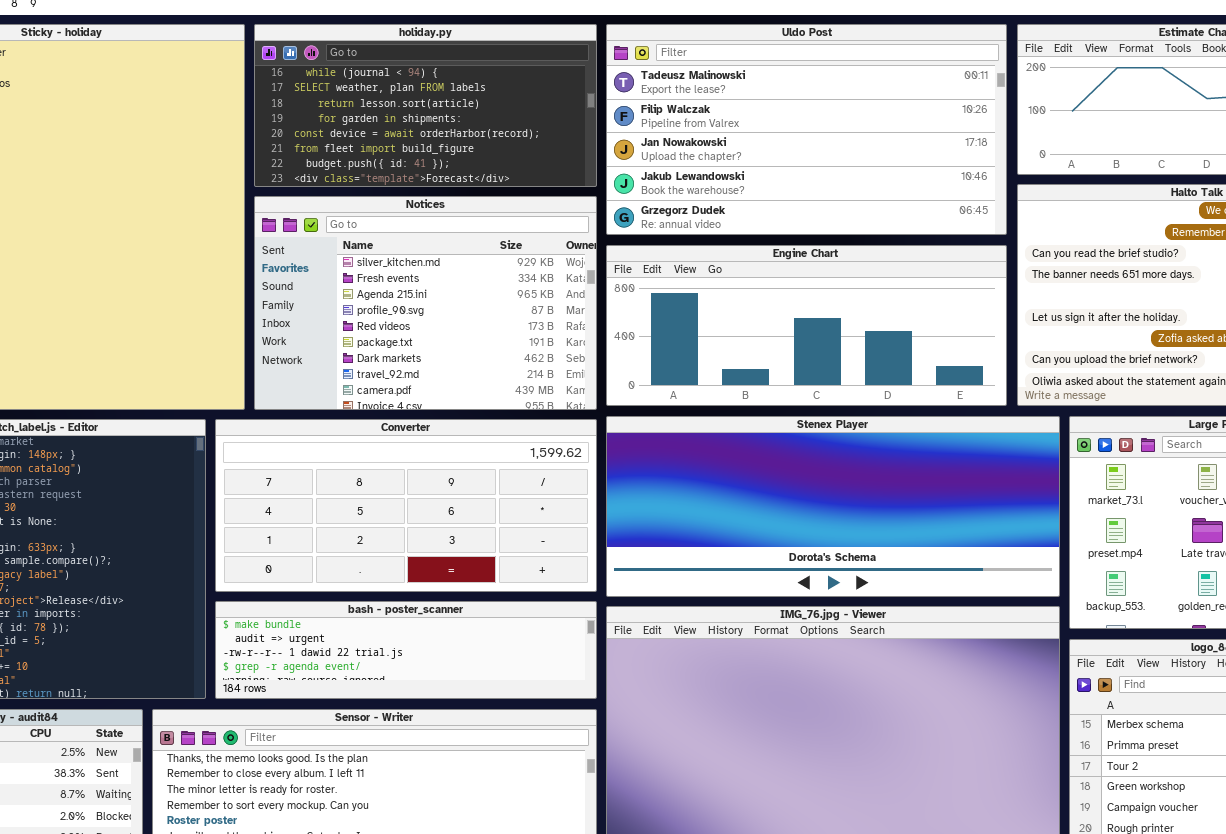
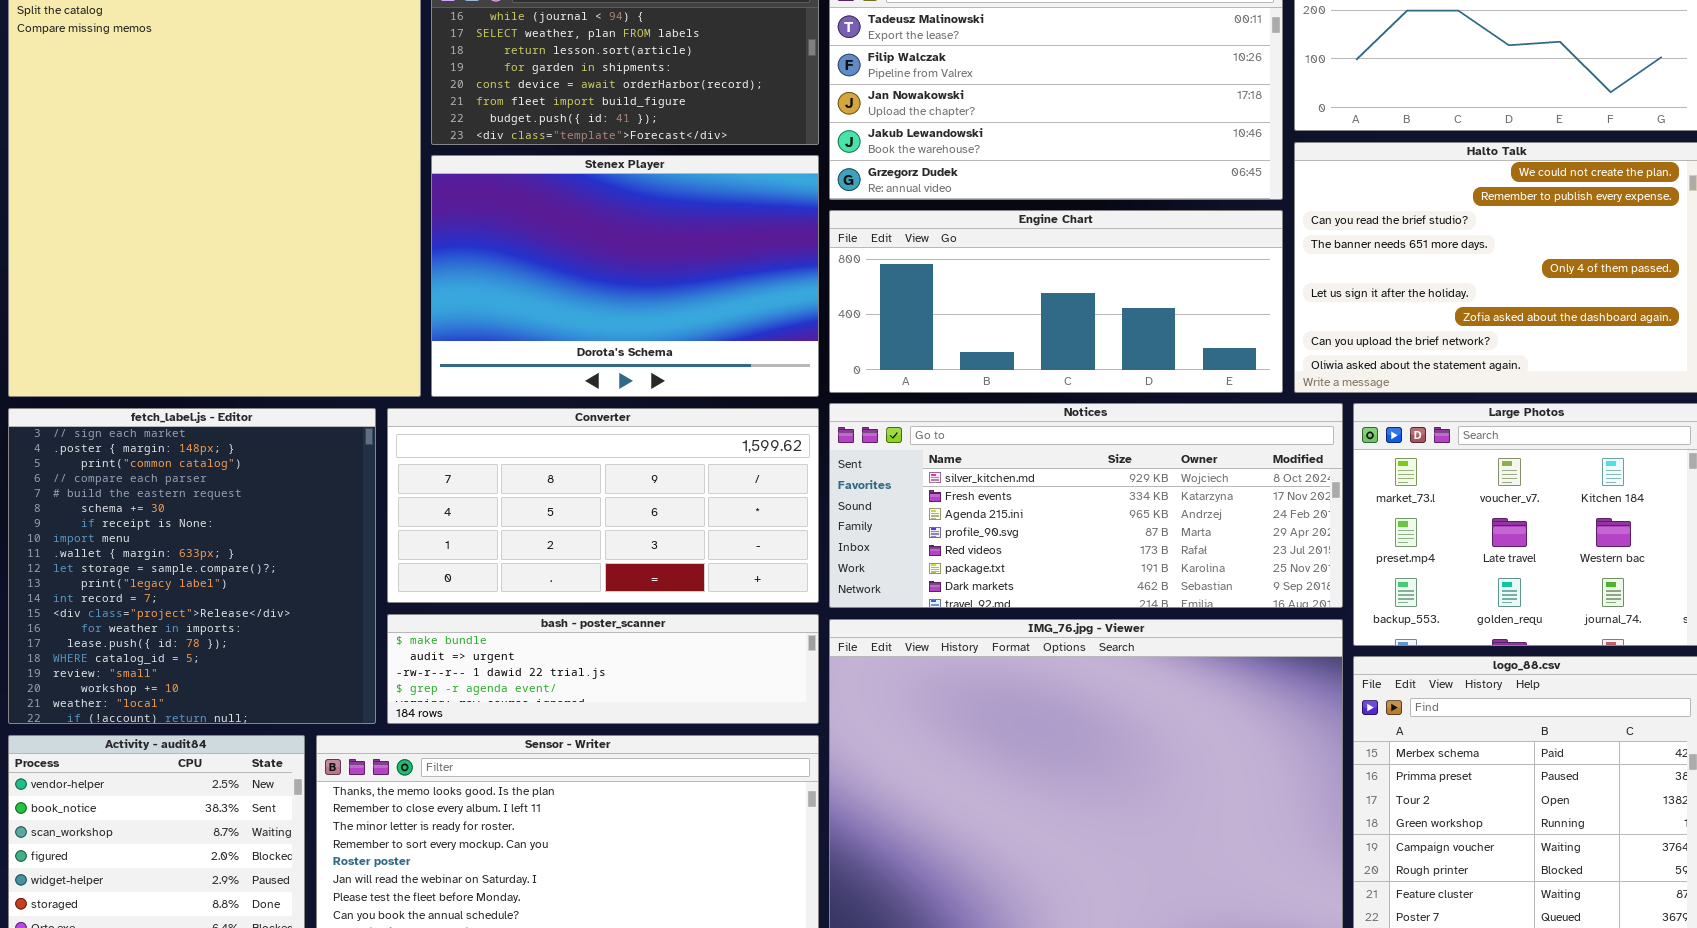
Notices: [254,196,597,410] -> [829,403,1343,608], moved, resized
Stenex Player: [606,416,1060,597] -> [431,155,819,397], moved, resized

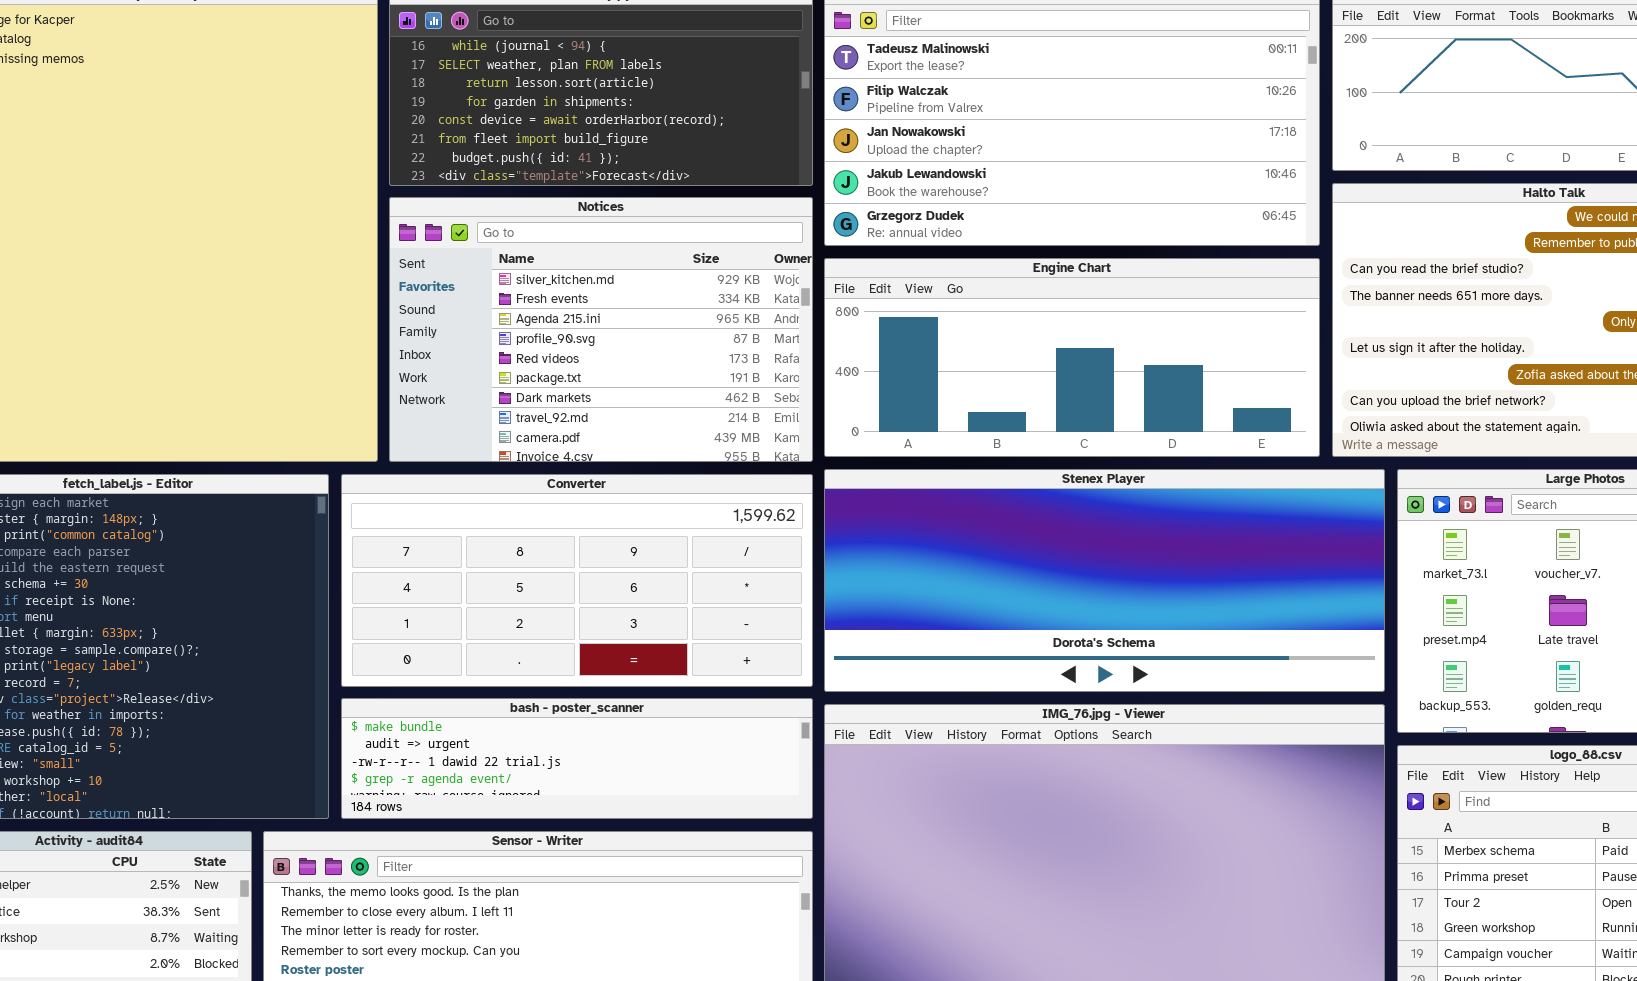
Stenex Player: [431,155,819,397] -> [824,469,1385,692], moved, resized
Notices: [829,403,1343,608] -> [389,197,813,462], moved, resized

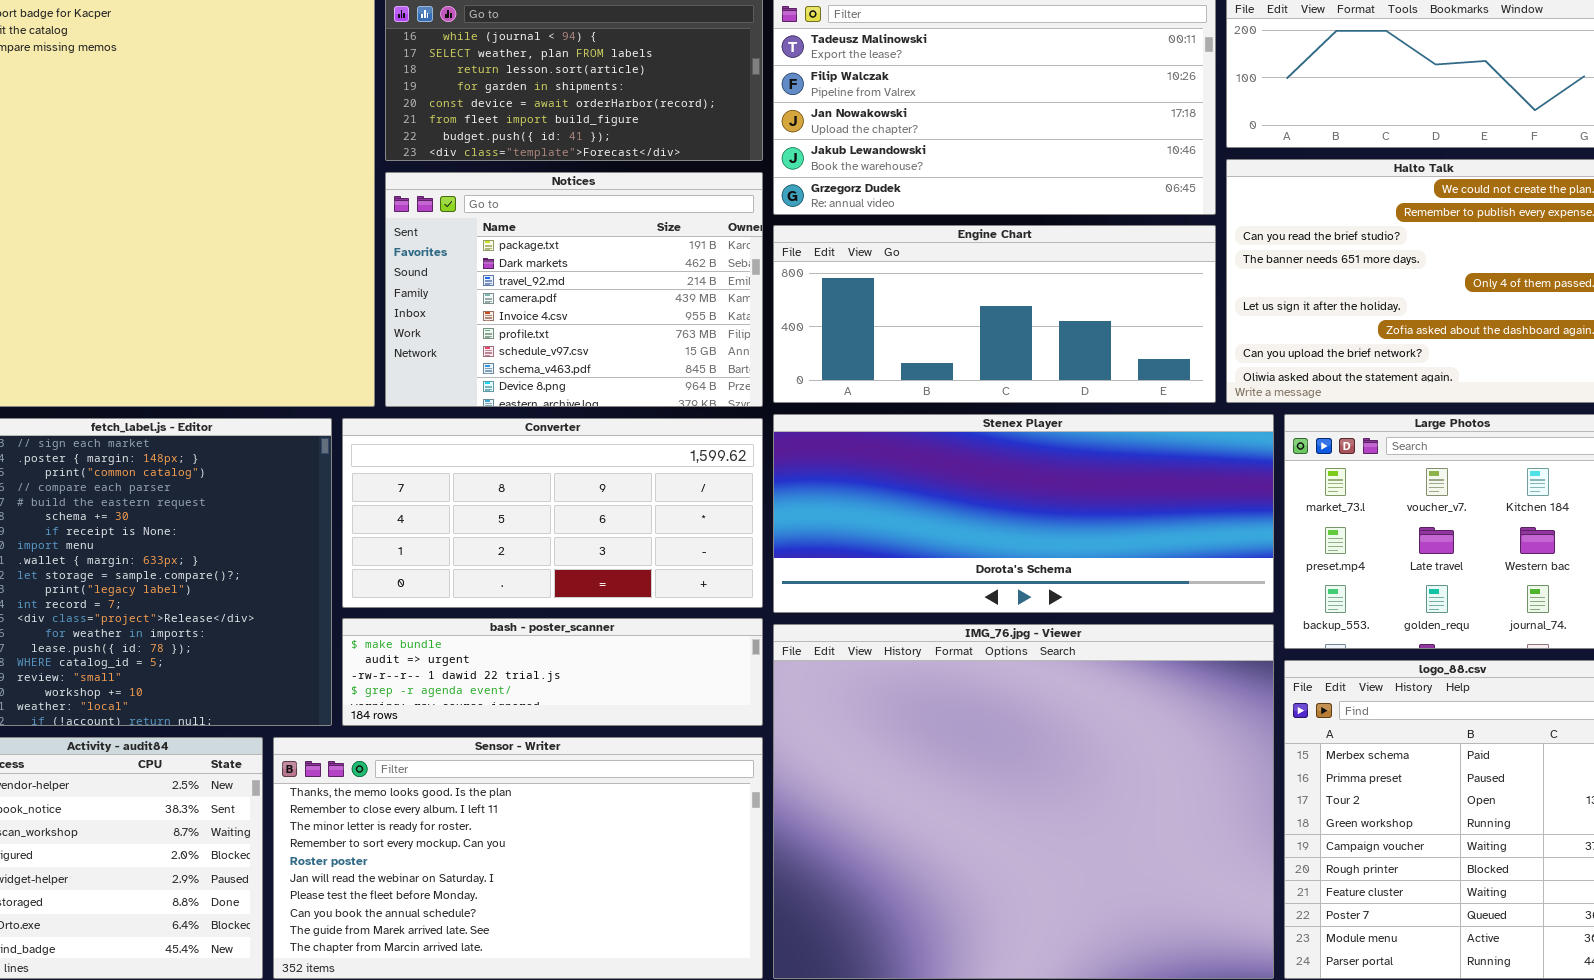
Notices: [389,197,813,462] -> [385,172,763,407], scrolled down 5 rows

